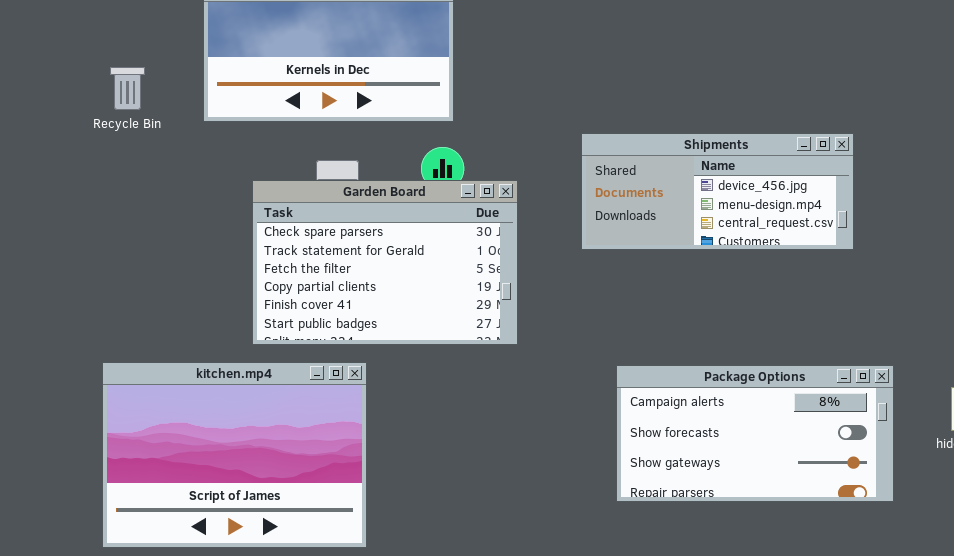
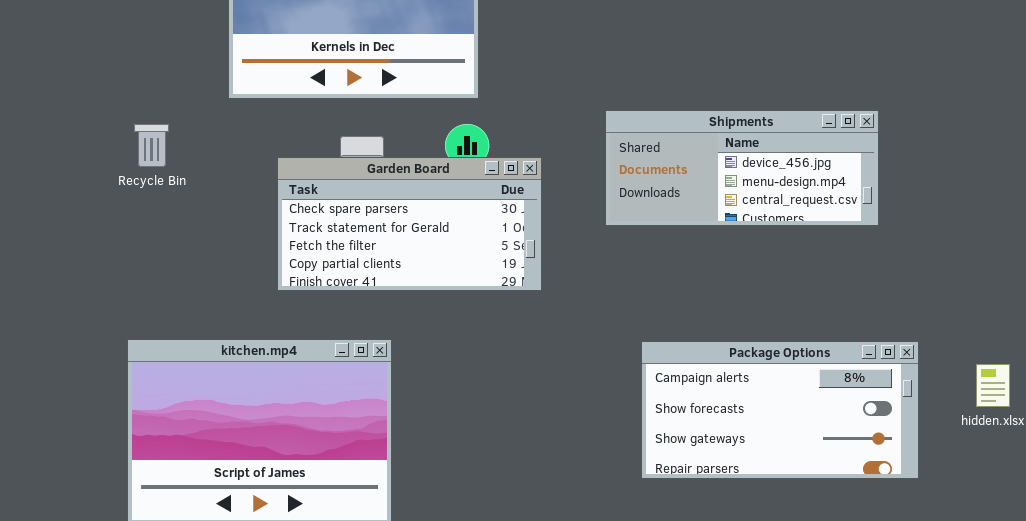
Recycle Bin: [110,67,145,110] -> [134,124,169,167], moved
Garden Board: [252,180,518,345] -> [277,157,542,291], resized

